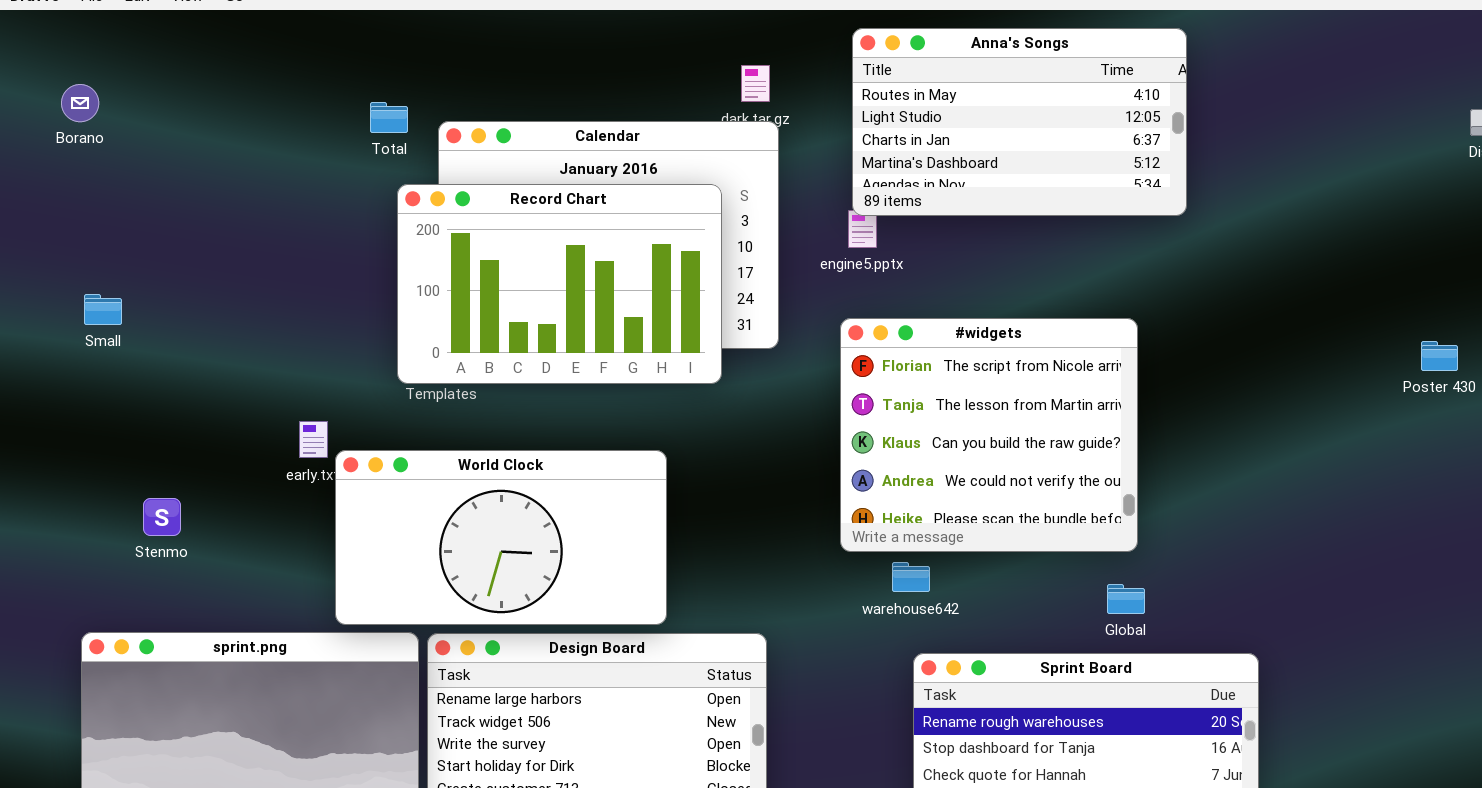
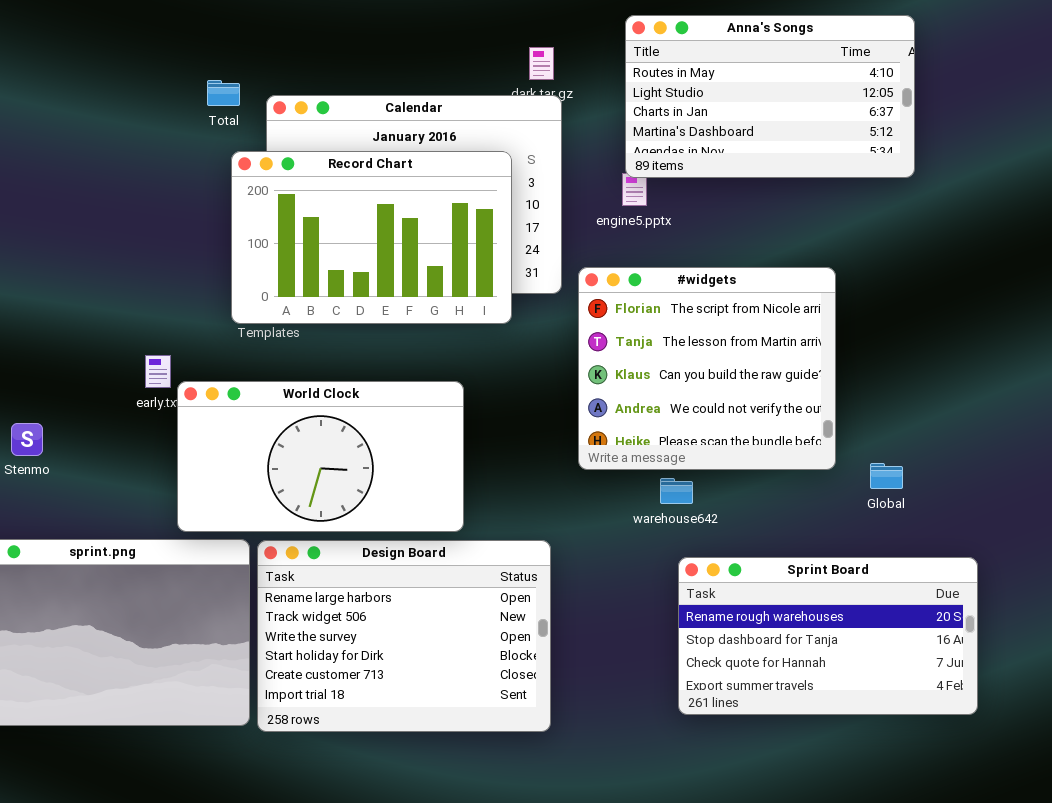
#widgets: [840,318,1138,552] -> [578,267,836,470], moved
Global: [1107,584,1145,614] -> [870,463,903,489], moved

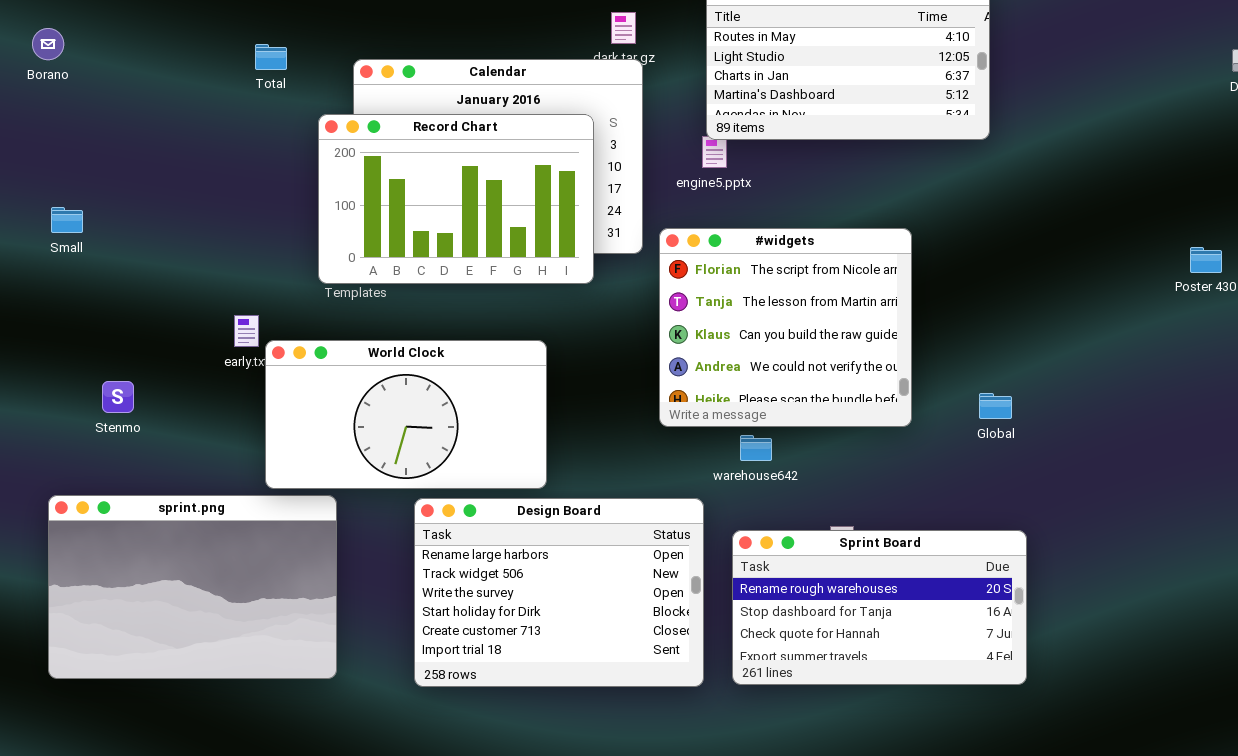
Total: [207,80,240,106] -> [255,44,287,70], moved
Global: [870,463,903,489] -> [979,393,1012,419], moved
Design Board: [257,540,551,732] -> [414,498,704,687], moved
Sprint Board: [678,557,978,715] -> [732,530,1027,685], moved

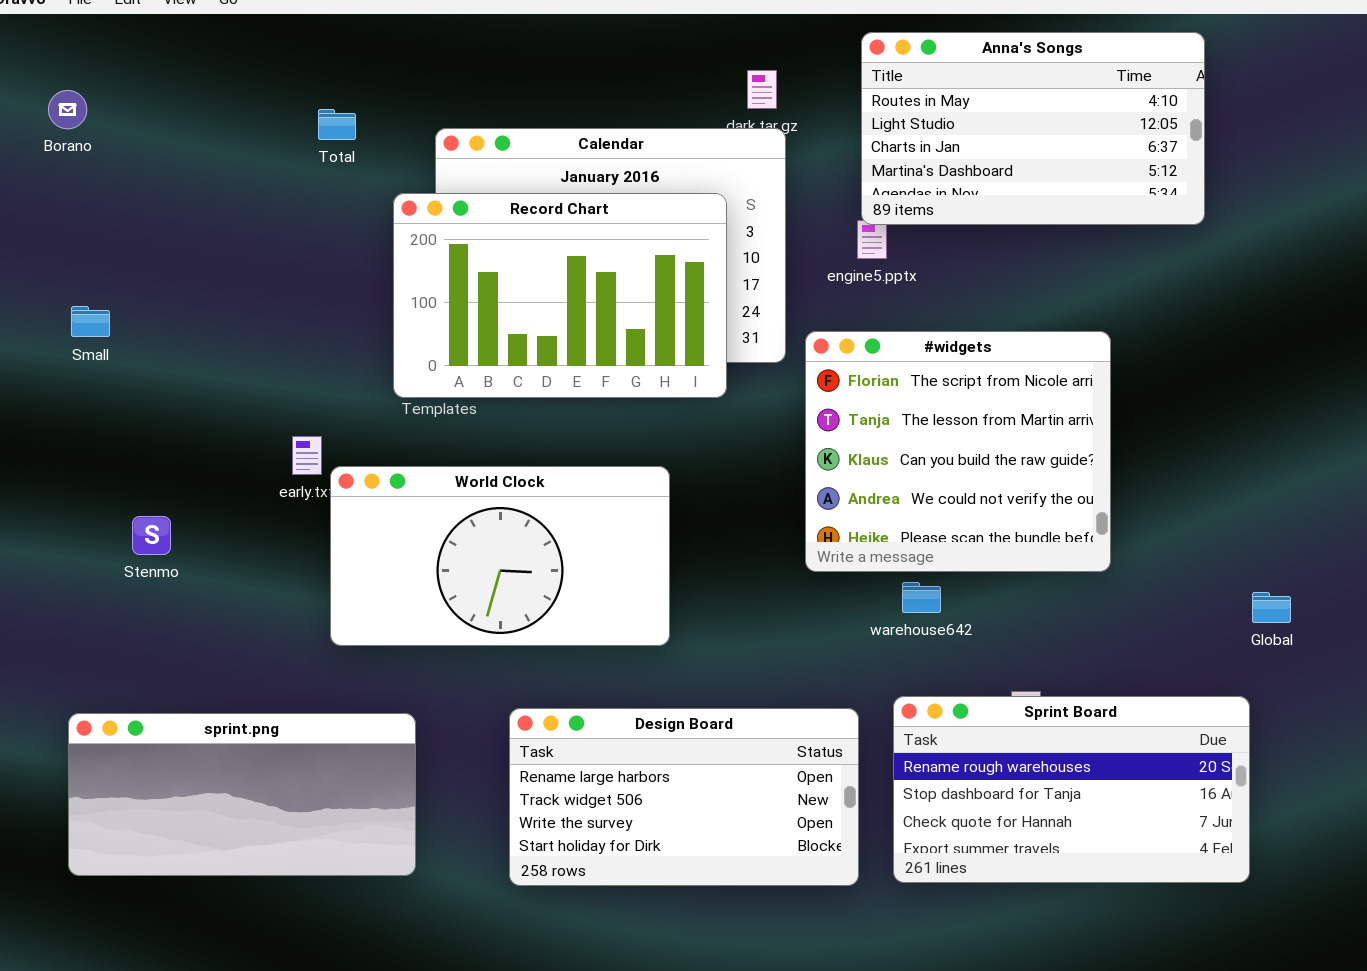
Global: [979,393,1012,419] -> [1252,592,1291,623], moved
sprint.png: [48,495,337,679] -> [68,713,416,876], resized
Design Board: [414,498,704,687] -> [509,708,859,886], resized

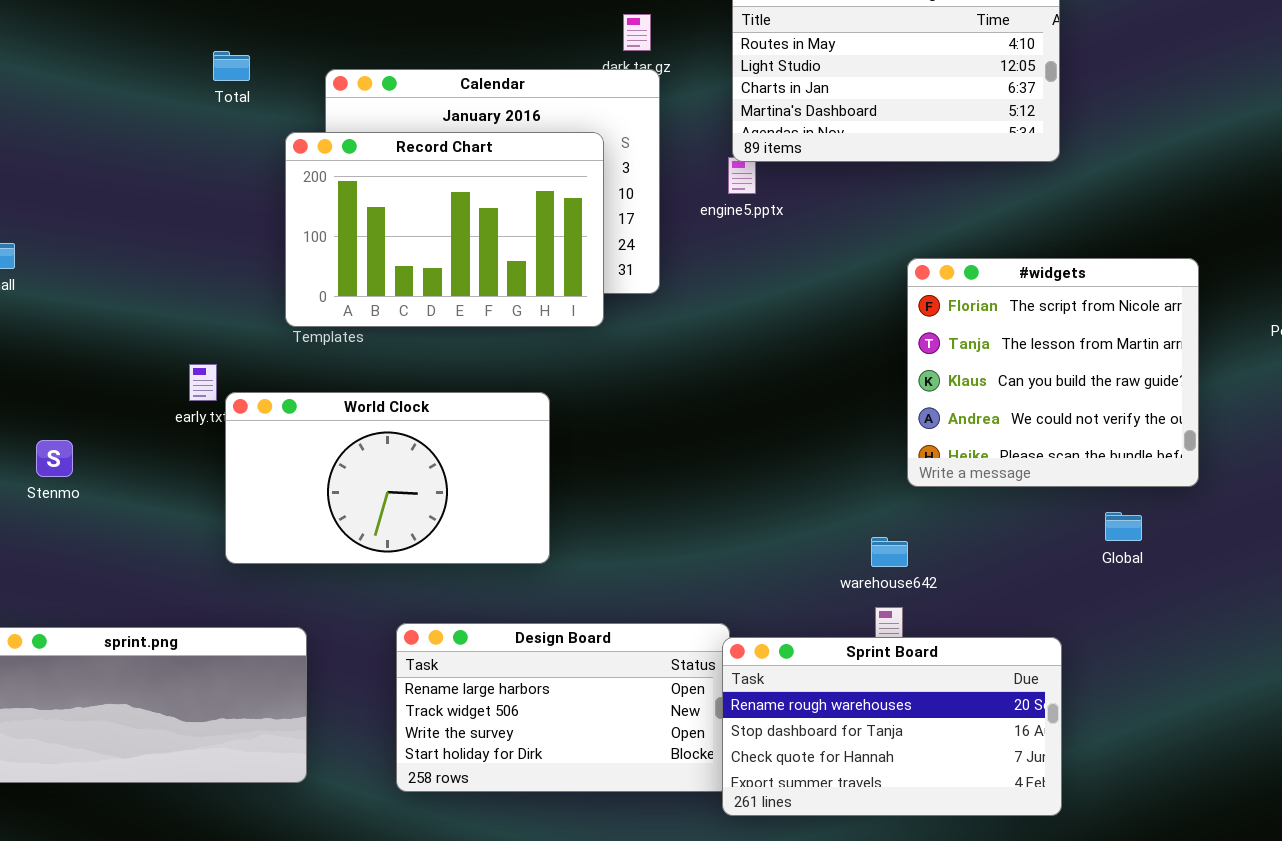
#widgets: [805,331,1111,572] -> [907,258,1199,487], moved
warehouse642: [902,582,941,613] -> [871,537,908,567], moved
Sprint Board: [893,696,1250,883] -> [722,637,1062,816], moved

